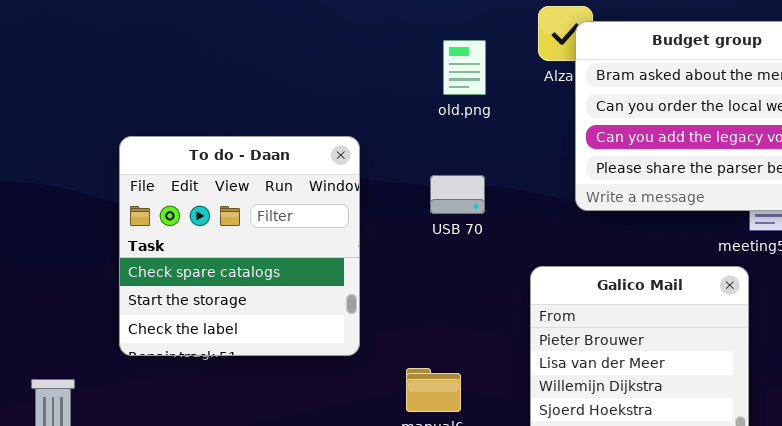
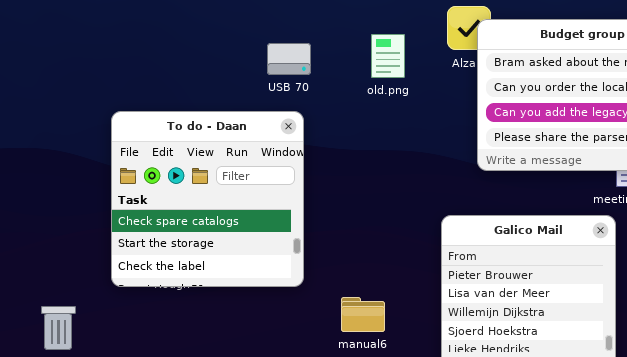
USB 70: [430,175,485,214] -> [267,43,311,75], moved

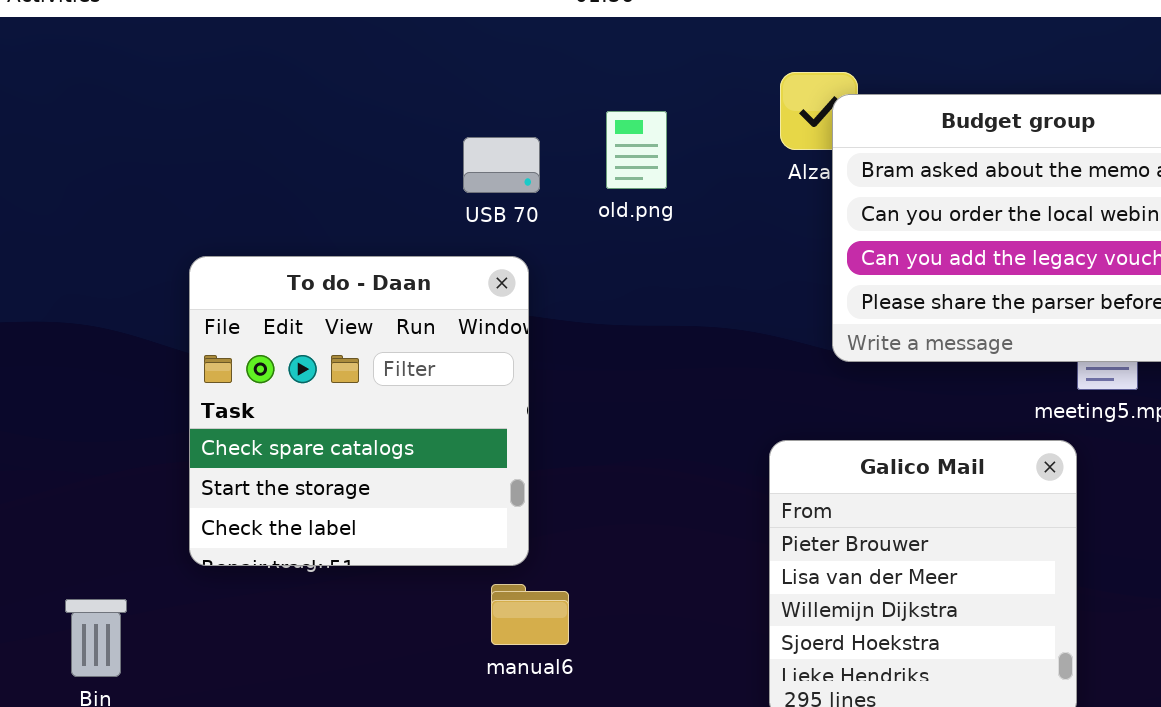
old.png: [371,34,405,78] -> [606,111,667,189], moved
manual6: [341,297,385,332] -> [491,584,569,645], moved

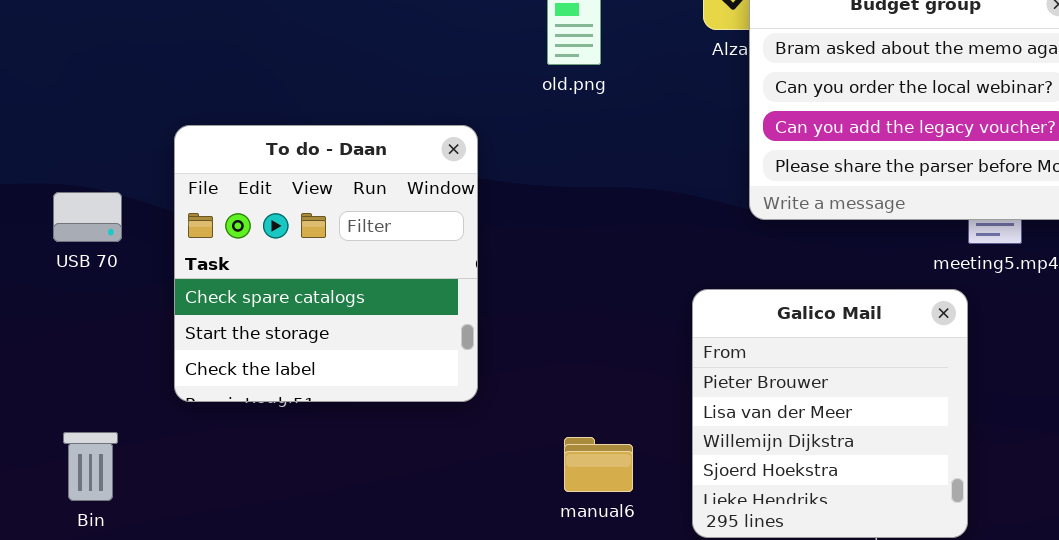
USB 70: [463,137,540,193] -> [53,192,122,242], moved
manual6: [491,584,569,645] -> [564,437,633,492], moved

